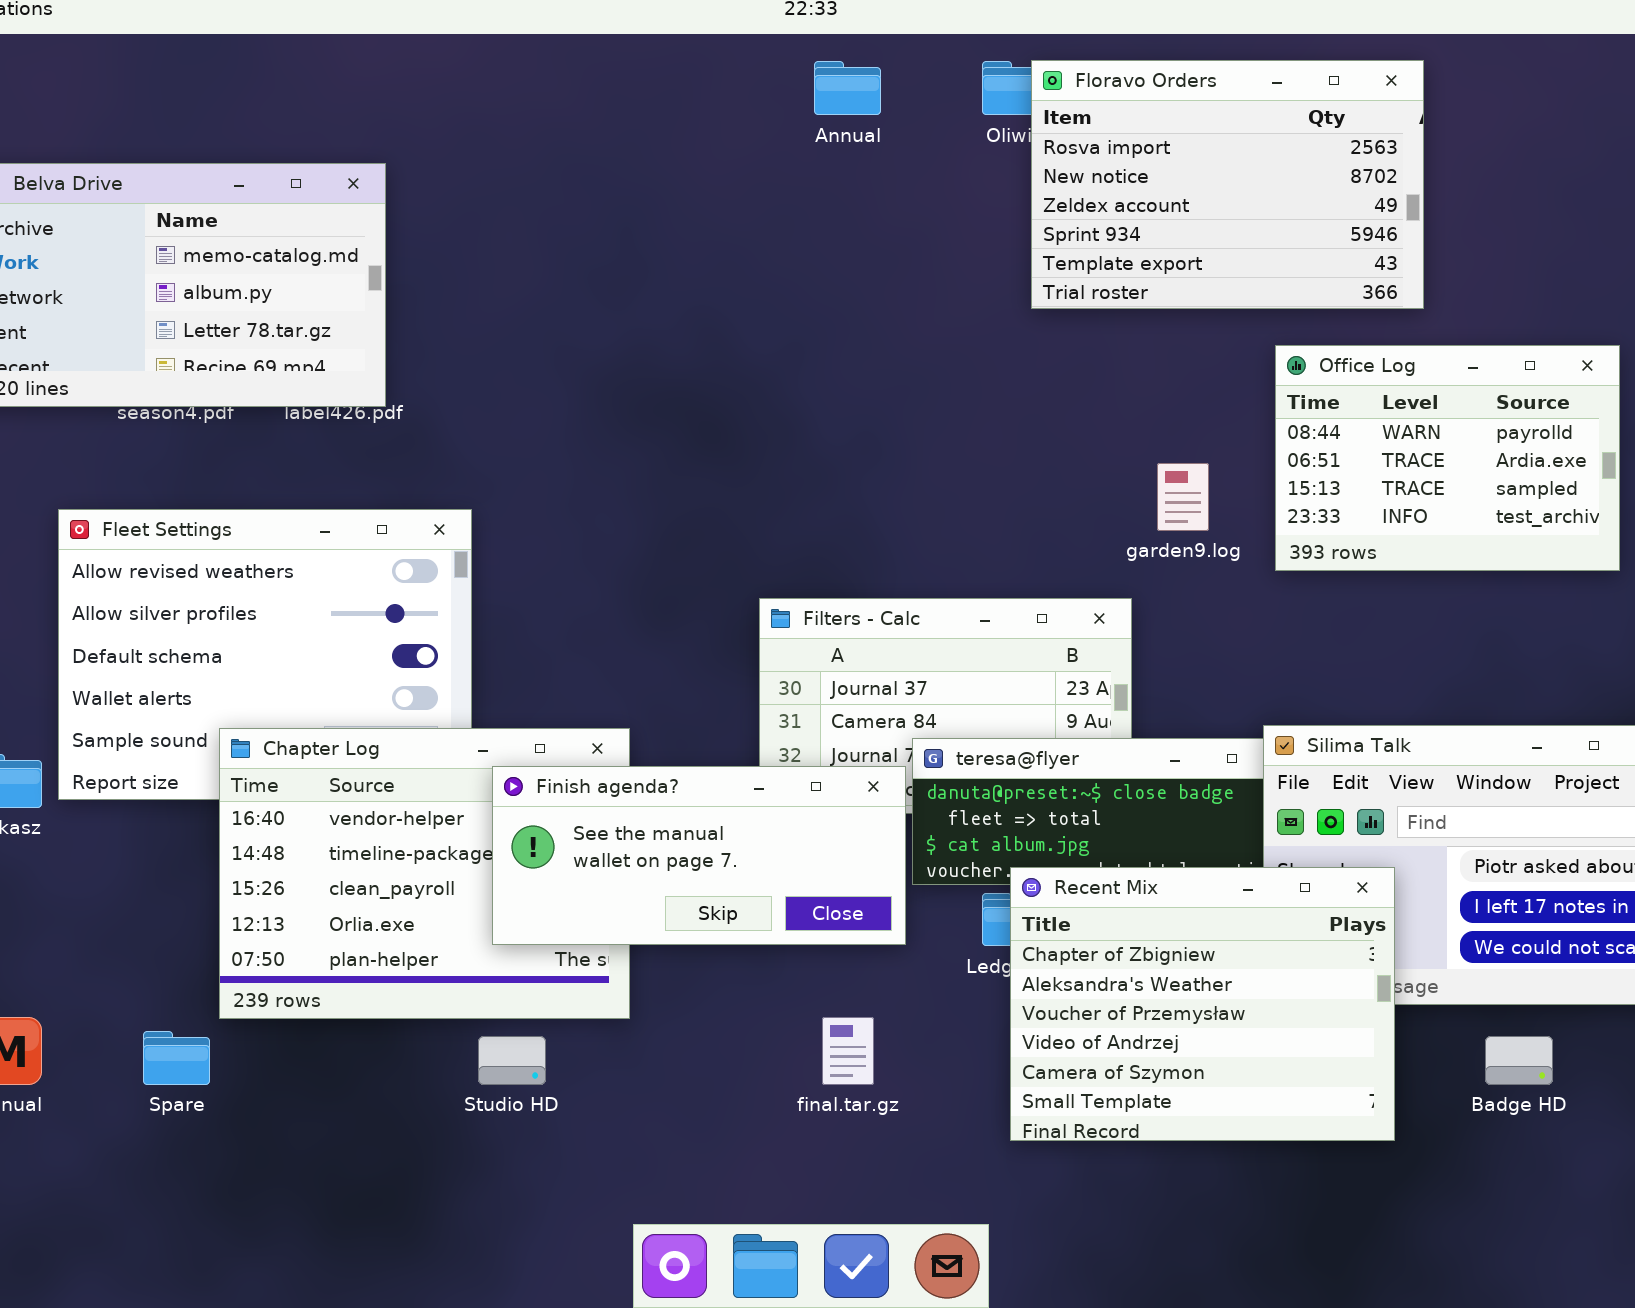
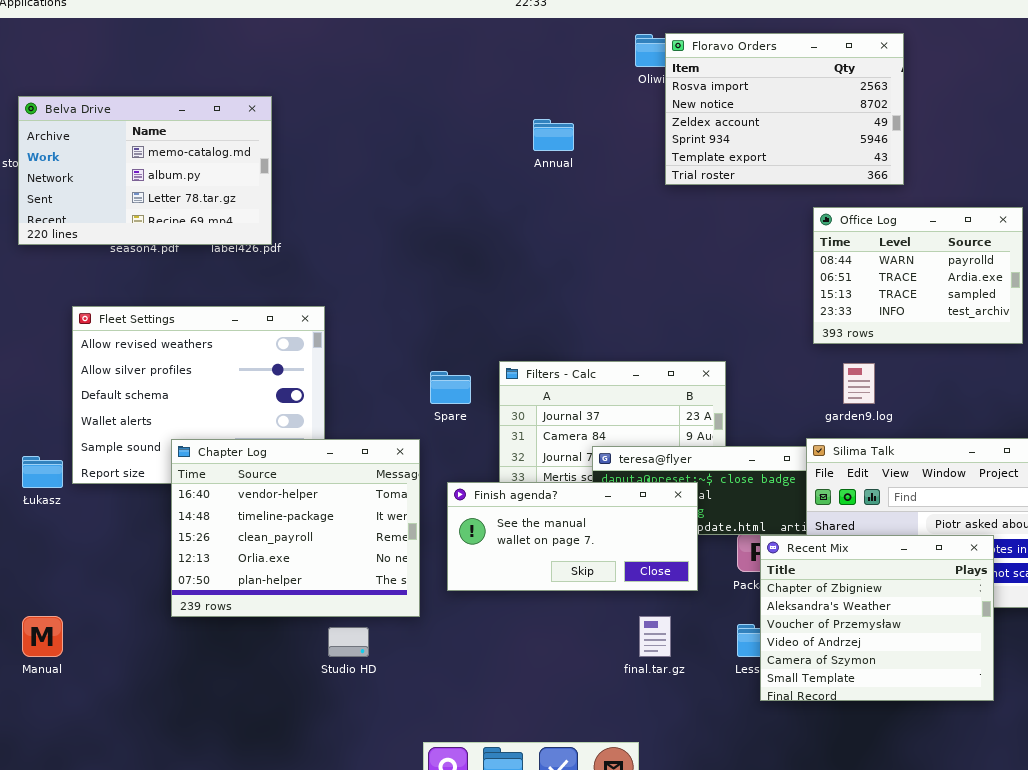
Annual: [814,61,881,115] -> [533,119,574,151], moved
garden9.log: [1157,463,1209,531] -> [843,363,875,404], moved
Finish agenda?: [492,766,906,945] -> [447,482,698,591], moved
Recent Mix: [1010,867,1395,1141] -> [760,535,994,701], moved
final.tar.gz: [822,1017,874,1085] -> [639,616,671,657], moved
Spare: [143,1031,210,1085] -> [430,371,471,404], moved

